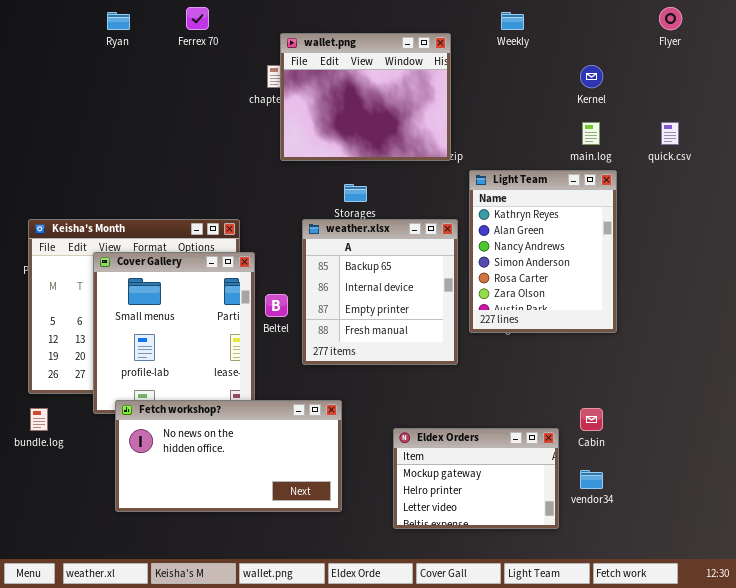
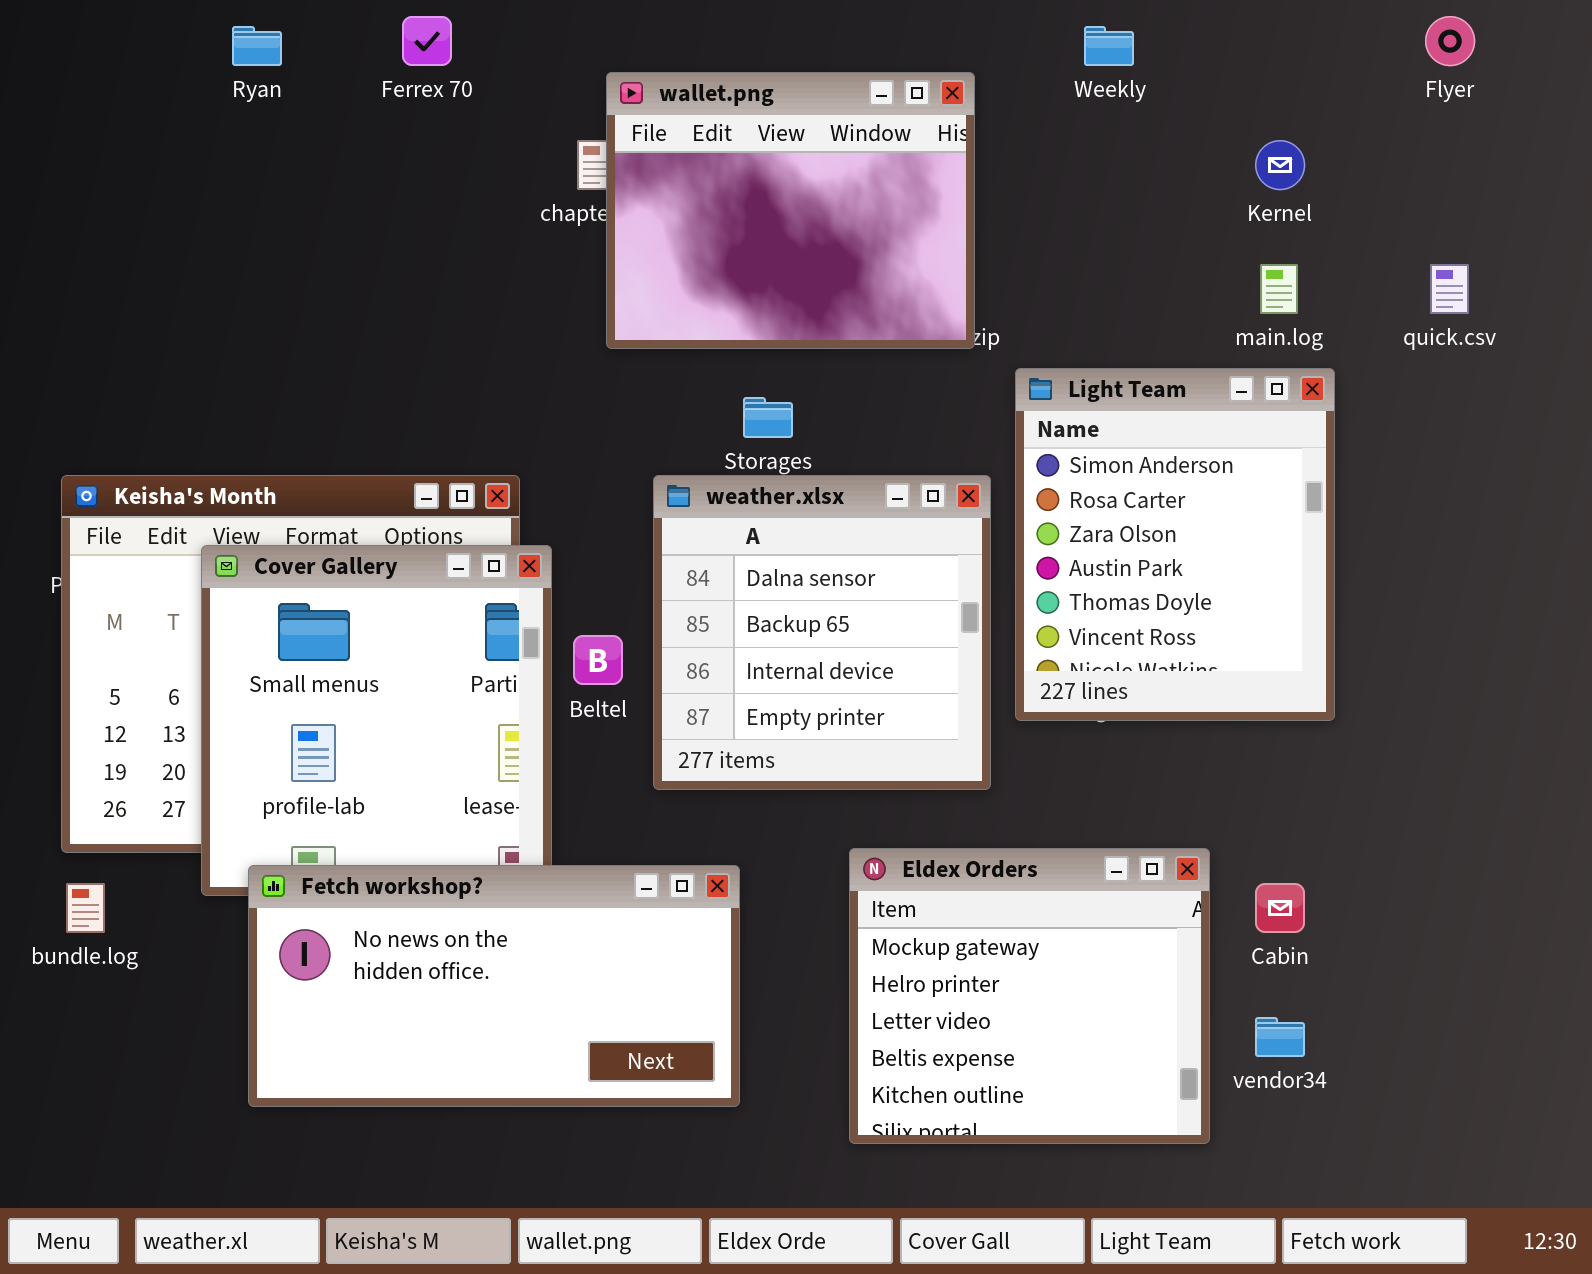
Light Team: [469,170,617,333] -> [1015,368,1335,721], scrolled down 3 rows
weather.xlsx: [302,219,458,365] -> [653,475,991,790], scrolled up 1 row
Eldex Orders: [393,428,559,529] -> [849,848,1210,1144], resized

